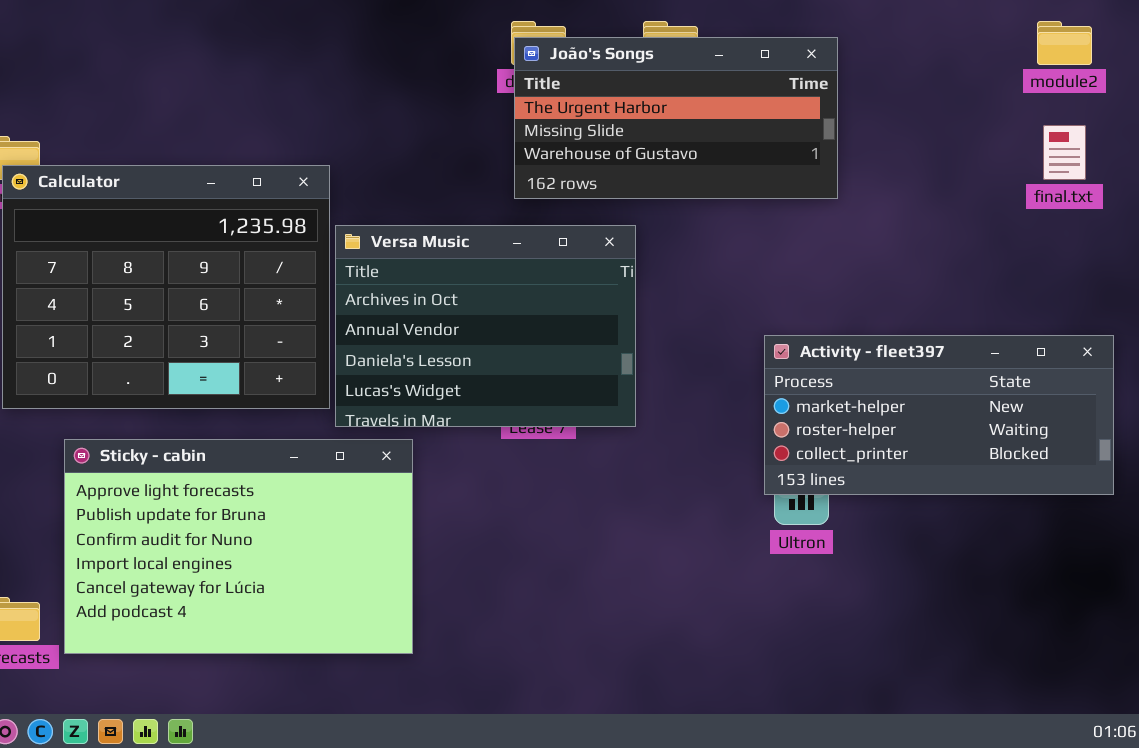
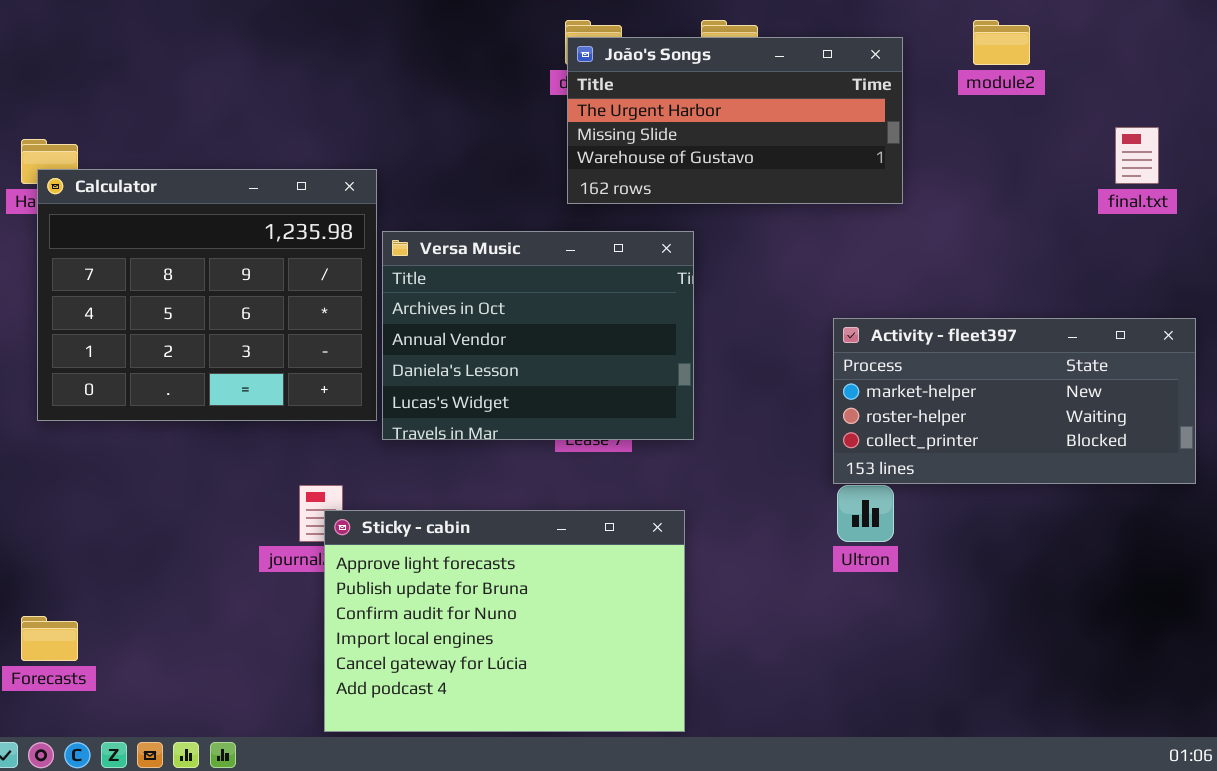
module2: [1037,21,1092,65] -> [973,20,1030,65], moved
Activity - fleet397: [764,335,1114,495] -> [833,318,1196,484], moved
Sticky - cabin: [64,439,413,654] -> [324,510,685,732], moved

